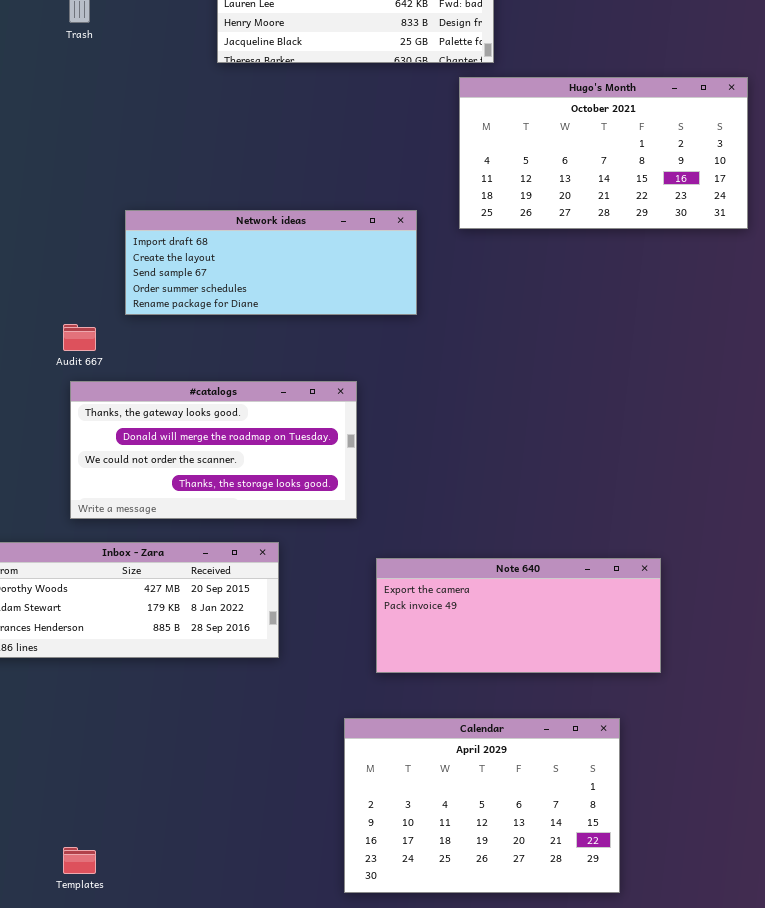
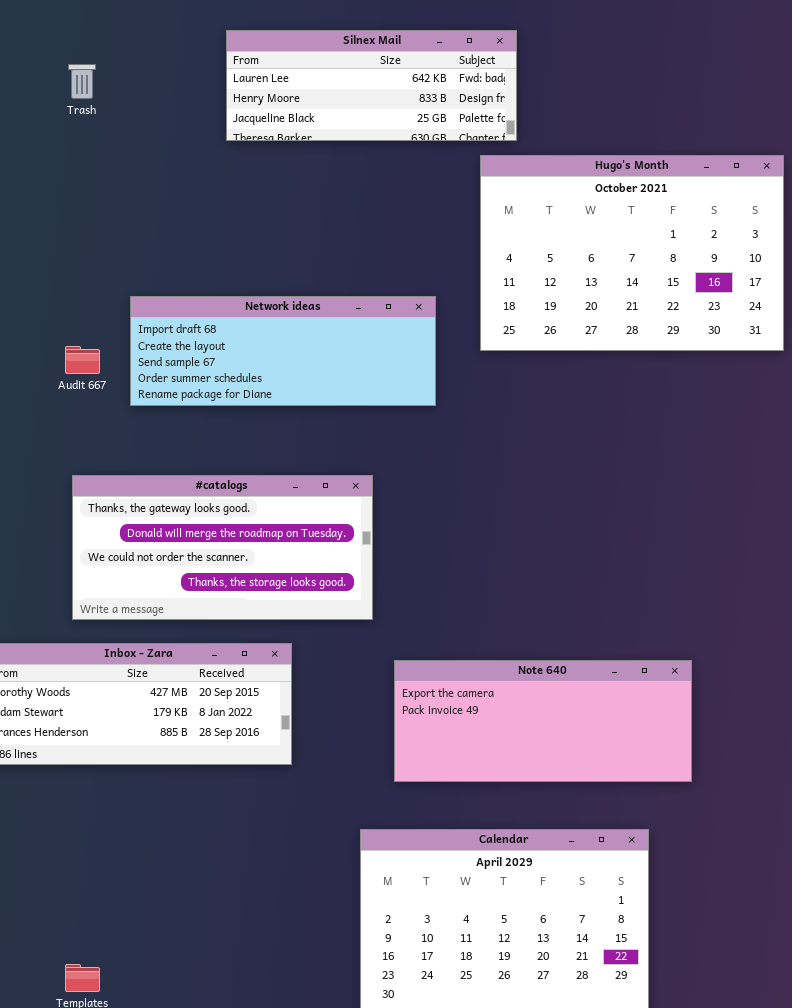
Hugo's Month: [459,77,748,229] -> [480,155,784,351], resized
Audit 667: [63,324,96,351] -> [65,346,100,374], moved

